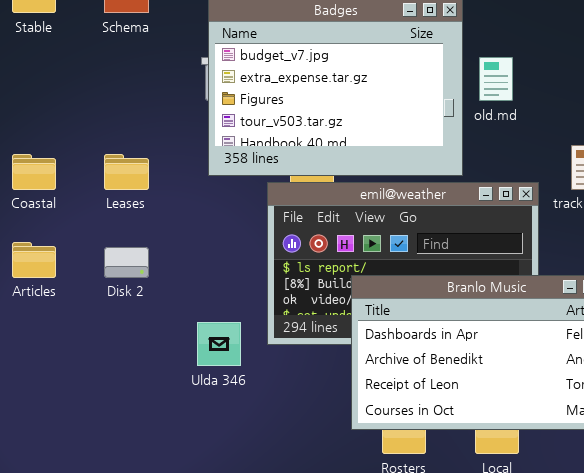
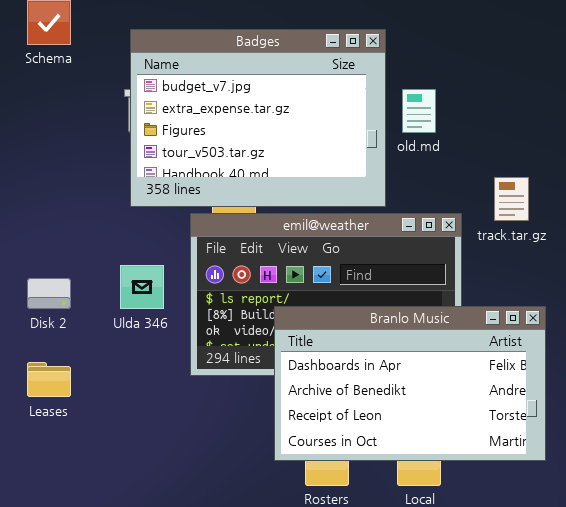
Leases: [104,154,149,190] -> [27,362,71,397], moved
Ulda 346: [197,322,241,366] -> [120,265,164,309], moved

